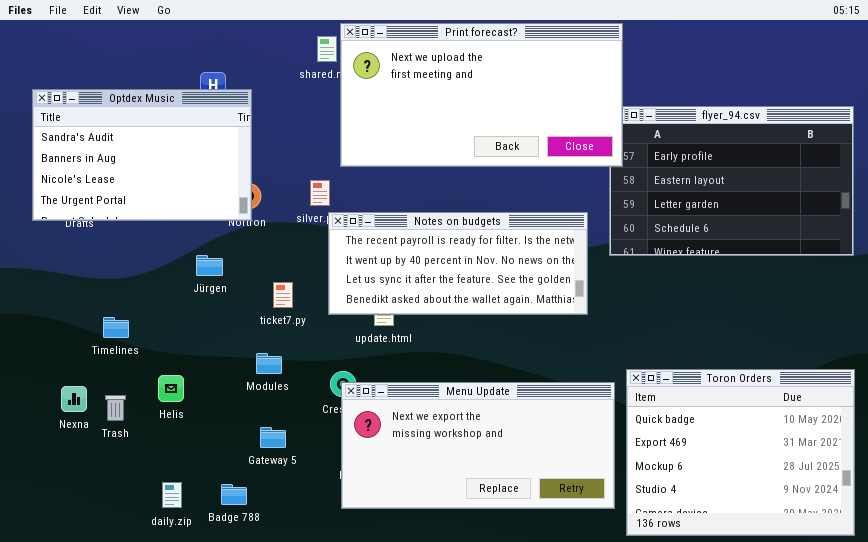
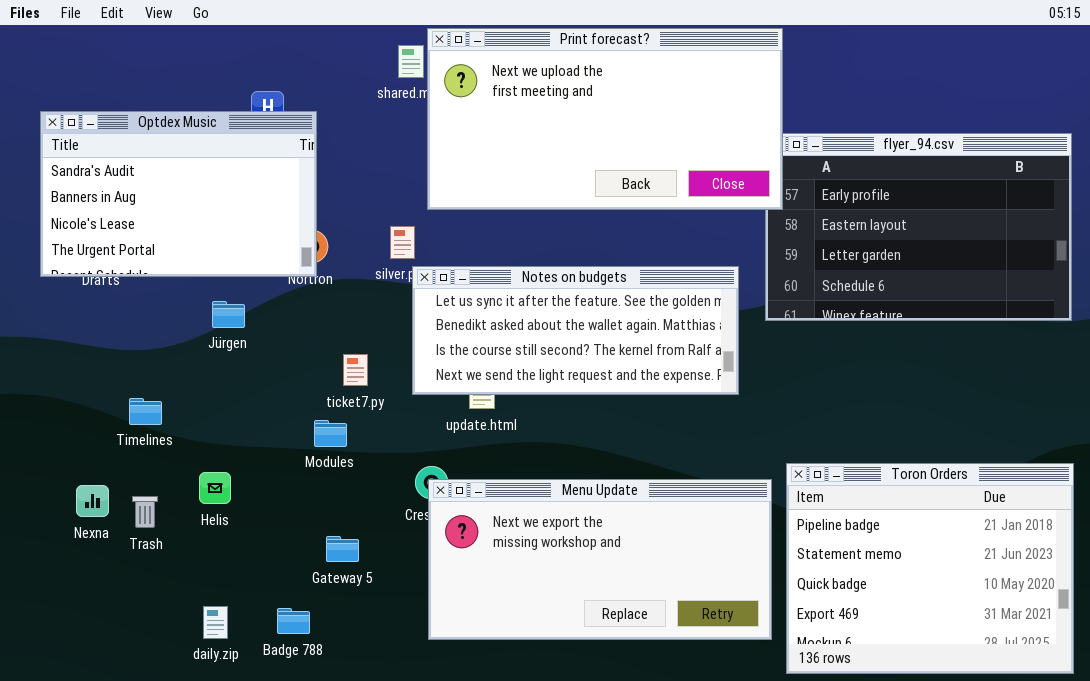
Notes on budgets: [328,212,588,315] -> [412,266,739,395], scrolled down 2 rows
Jürgen: [196,255,223,276] -> [212,301,245,328], moved
Modules: [256,353,282,374] -> [314,420,347,447], moved
Toron Orders: [626,369,855,536] -> [786,463,1074,674], scrolled up 2 rows

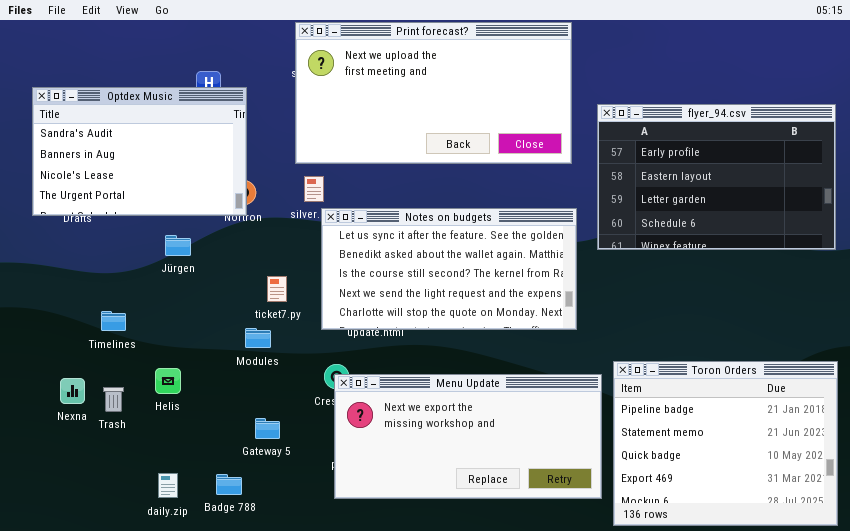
Print forecast?: [427,28,783,210] -> [295,22,572,164], moved
Notes on budgets: [412,266,739,395] -> [321,208,577,330], resized

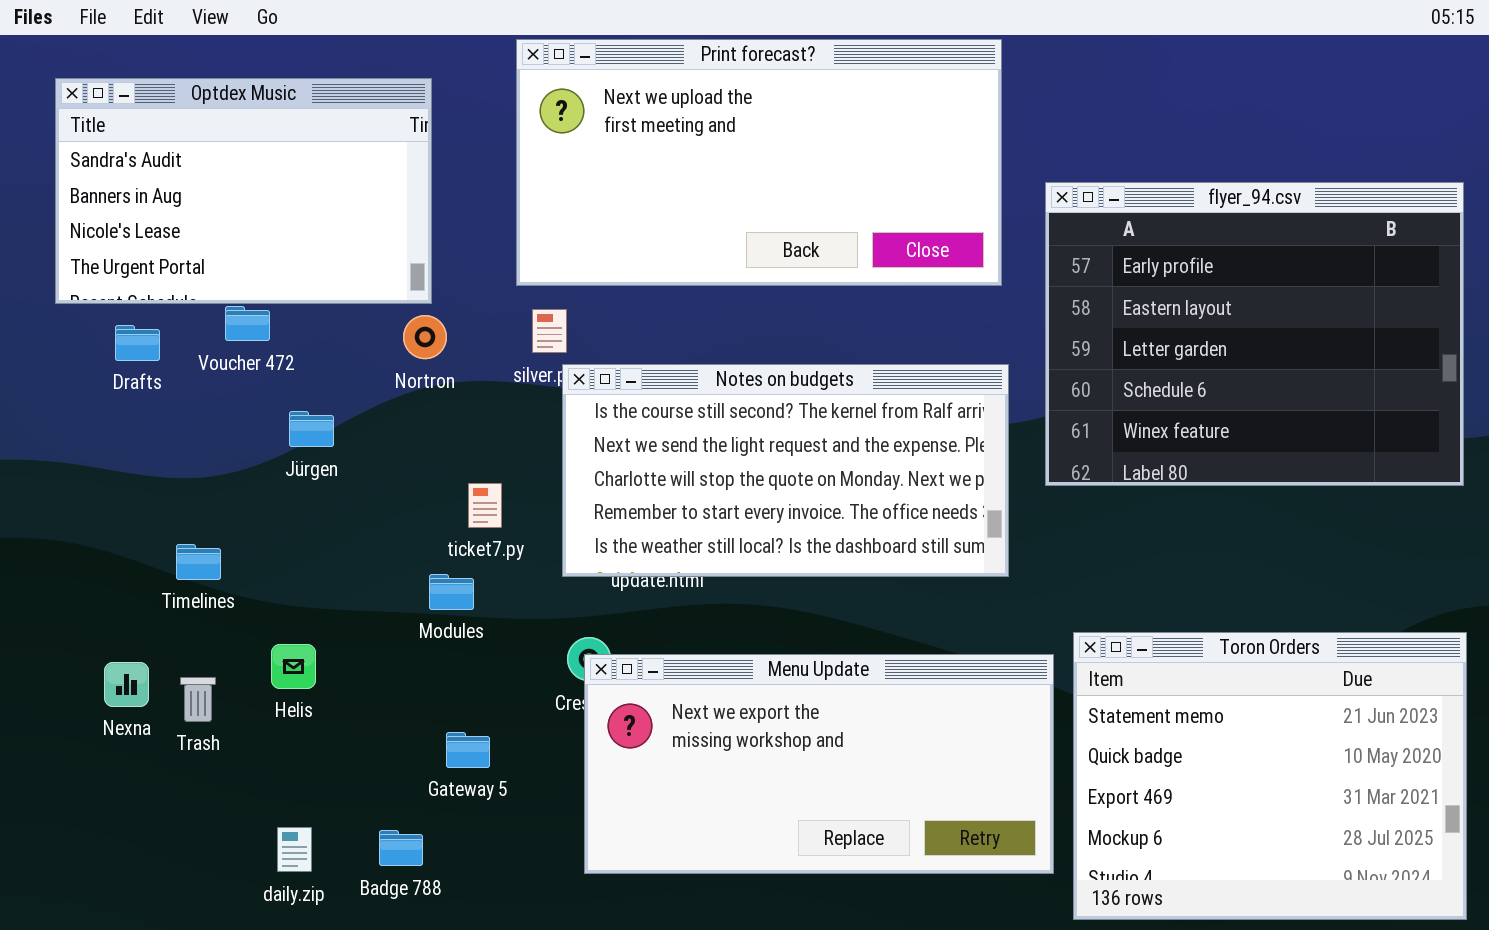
Optdex Music: [32,87,247,216] -> [55,78,432,304], moved
flyer_94.csv: [597,104,836,250] -> [1045,182,1464,486], resized
Notes on budgets: [321,208,577,330] -> [562,364,1009,577], scrolled down 2 rows
Toron Orders: [613,361,838,526] -> [1073,632,1467,920], scrolled down 1 row

